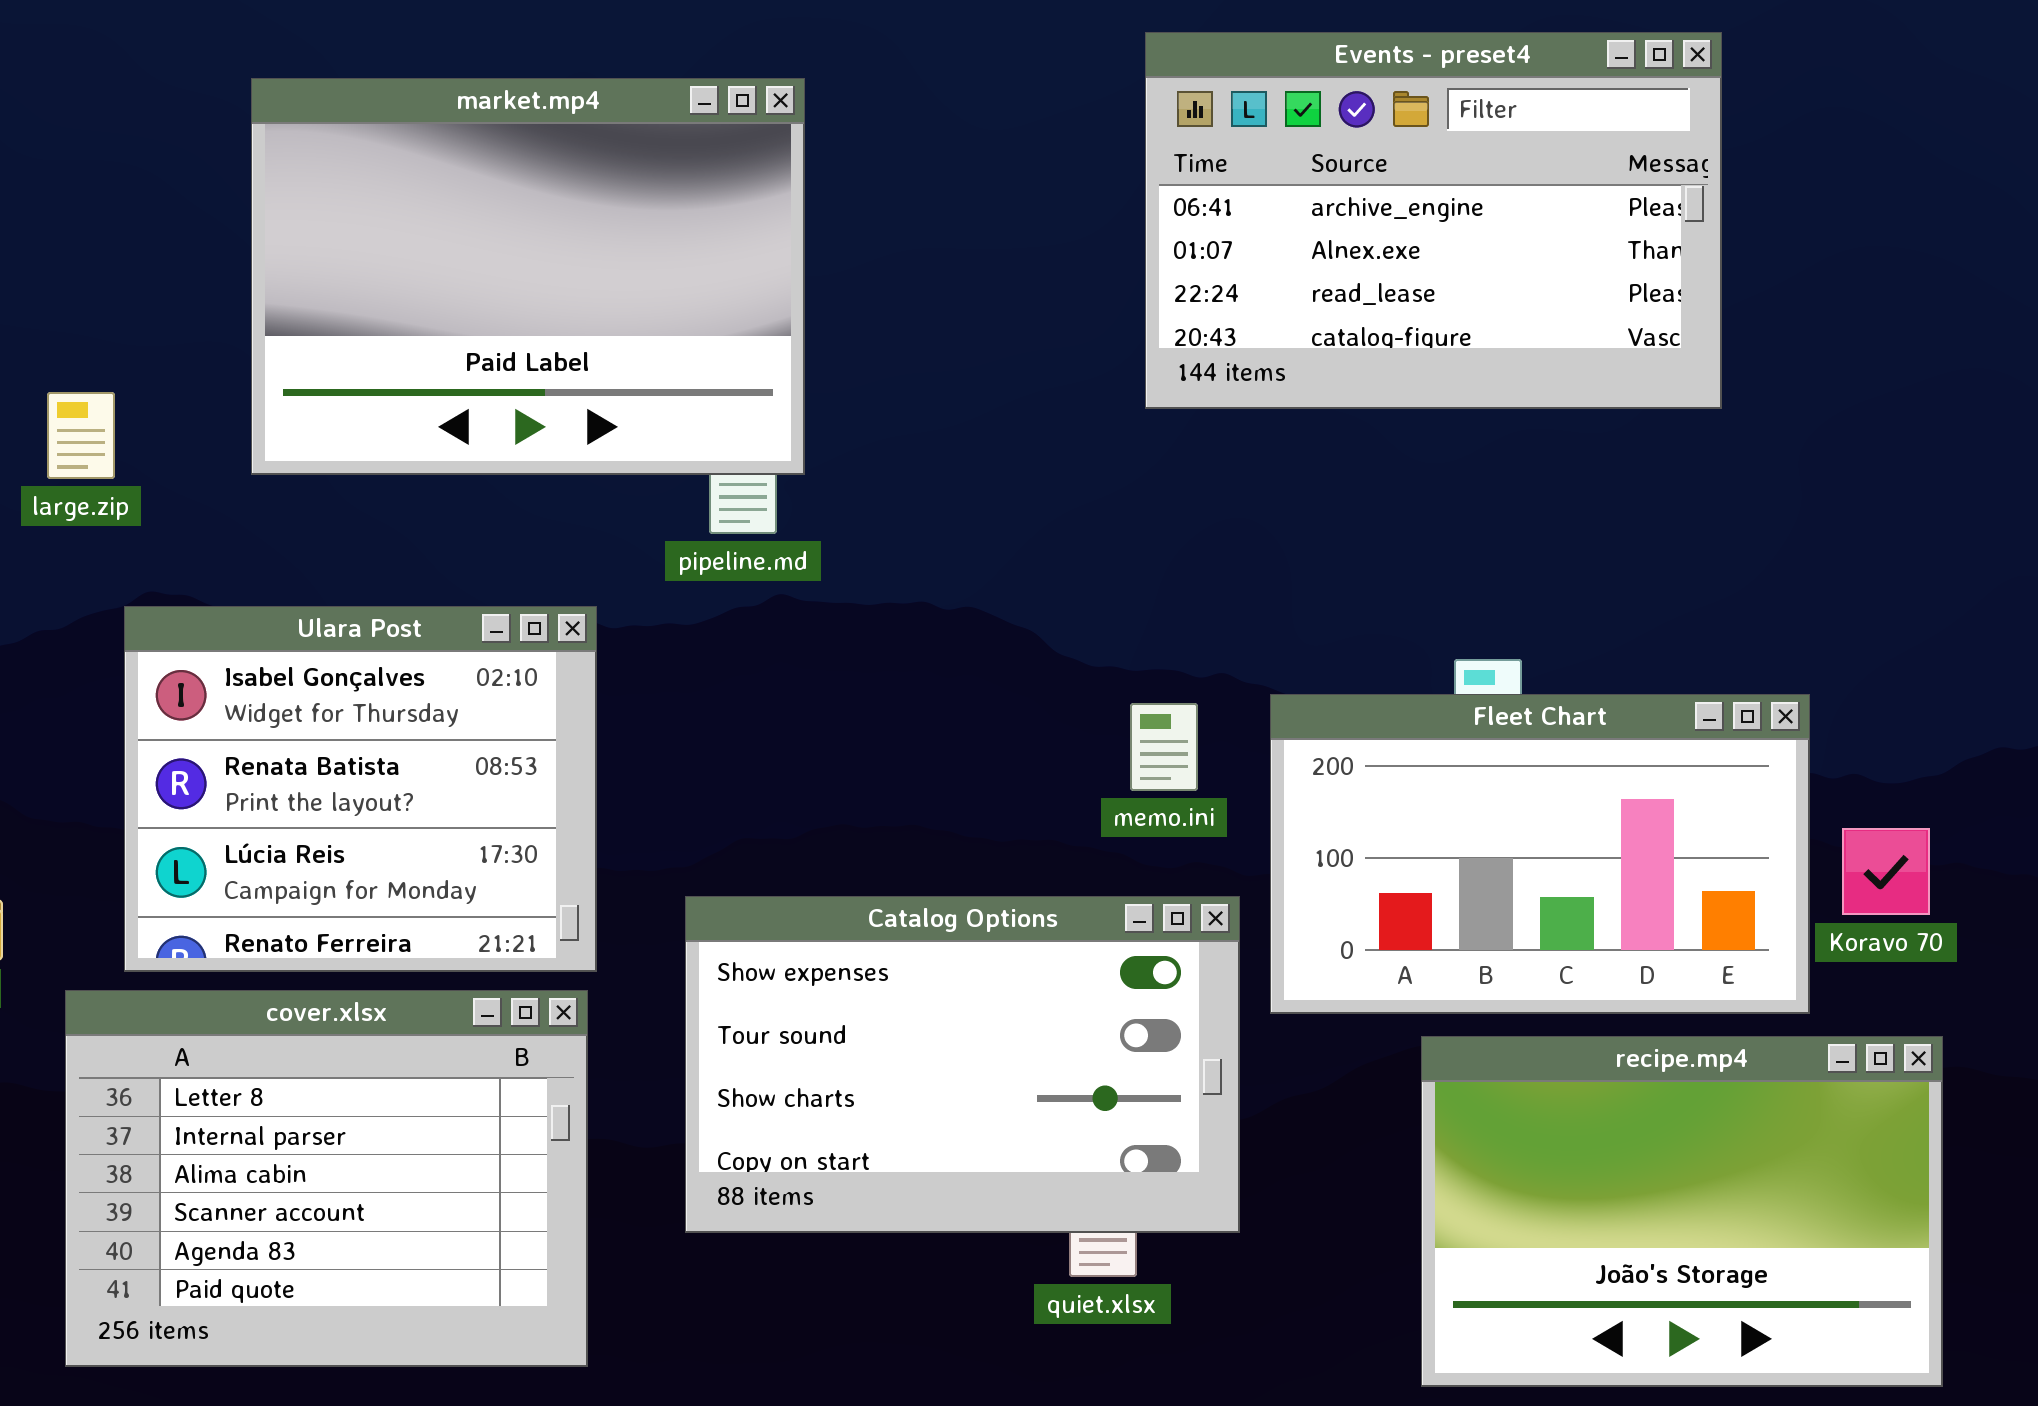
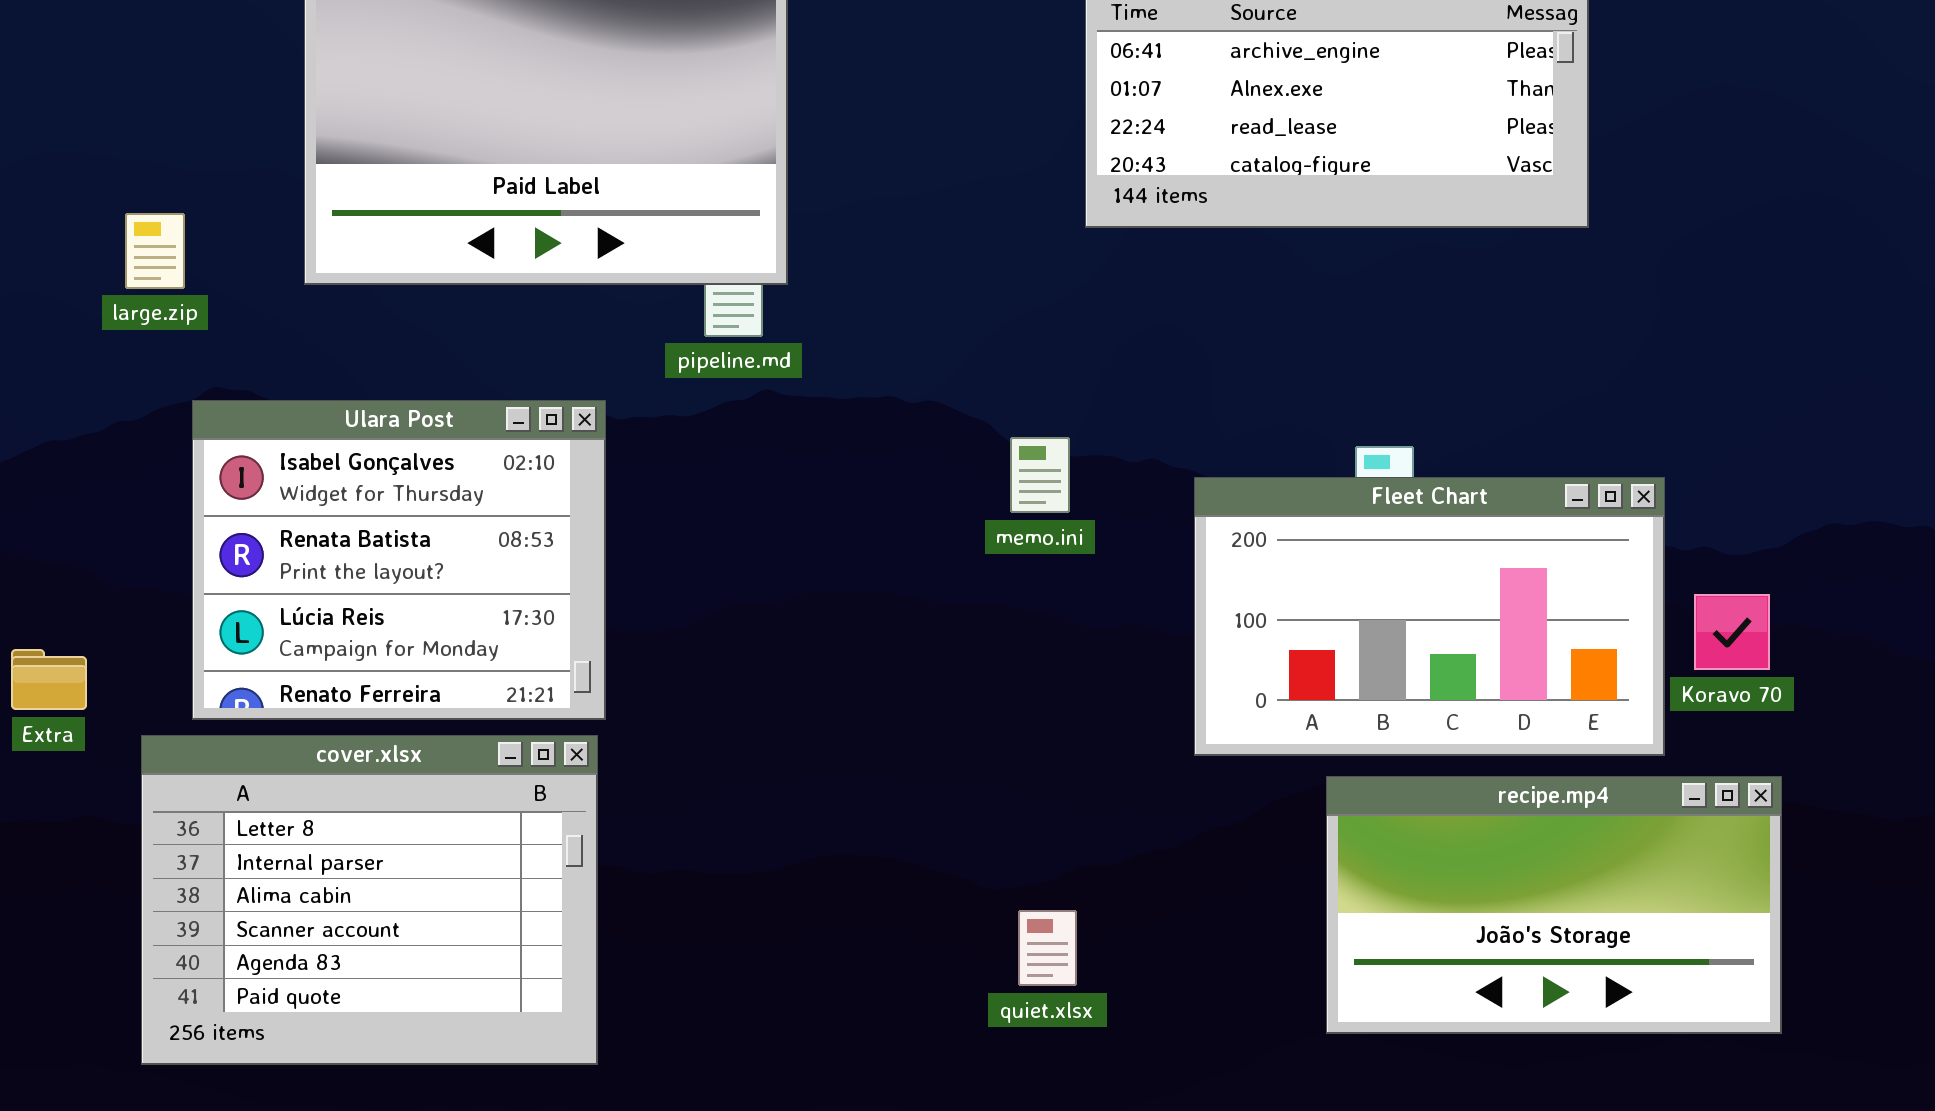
memo.ini: [1130,703,1198,791] -> [1010,437,1070,513], moved
Catalog Options: [685,896,1240,1233] -> none, closed
recipe.mp4: [1421,1036,1943,1387] -> [1326,776,1782,1034], resized

